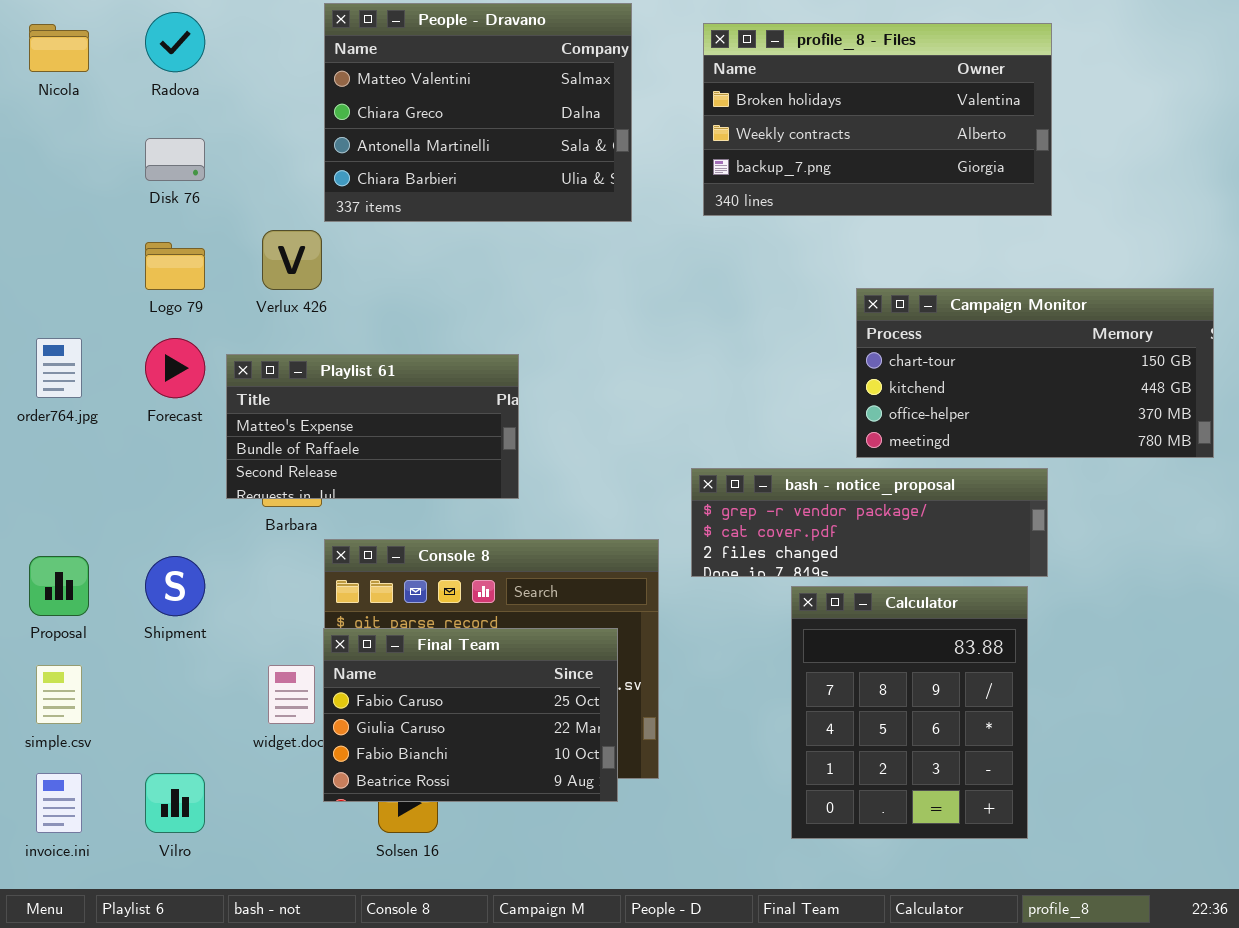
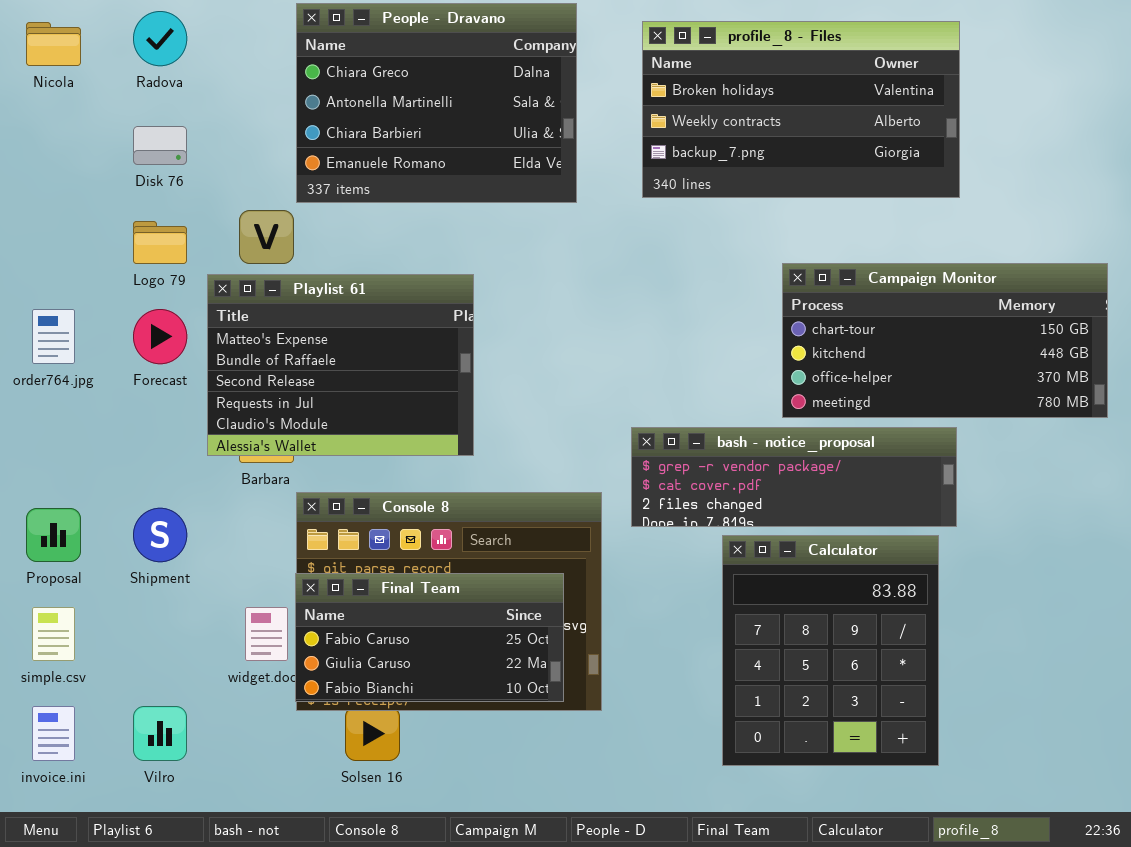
People - Dravano: [324,3,632,222] -> [296,3,577,203], scrolled down 1 row
Playlist 61: [226,354,519,499] -> [207,274,474,456], resized
Final Team: [323,628,618,802] -> [295,573,564,702], resized

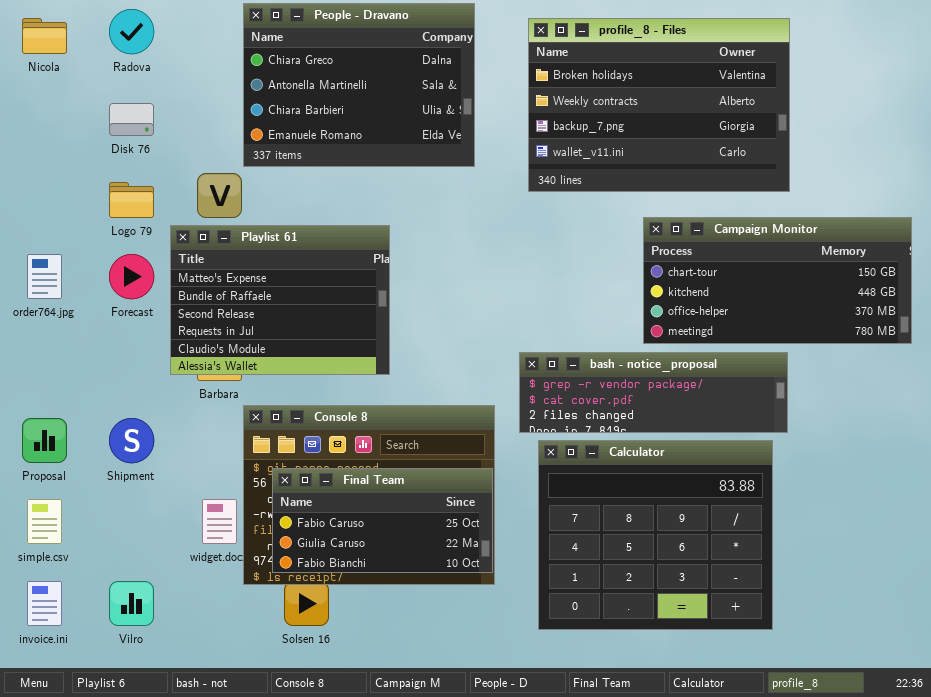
profile_8 - Files: [642,21,960,198] -> [528,18,790,192], resized
Calculator: [722,535,939,766] -> [538,440,773,630], resized
Final Team: [295,573,564,702] -> [272,468,493,573], moved

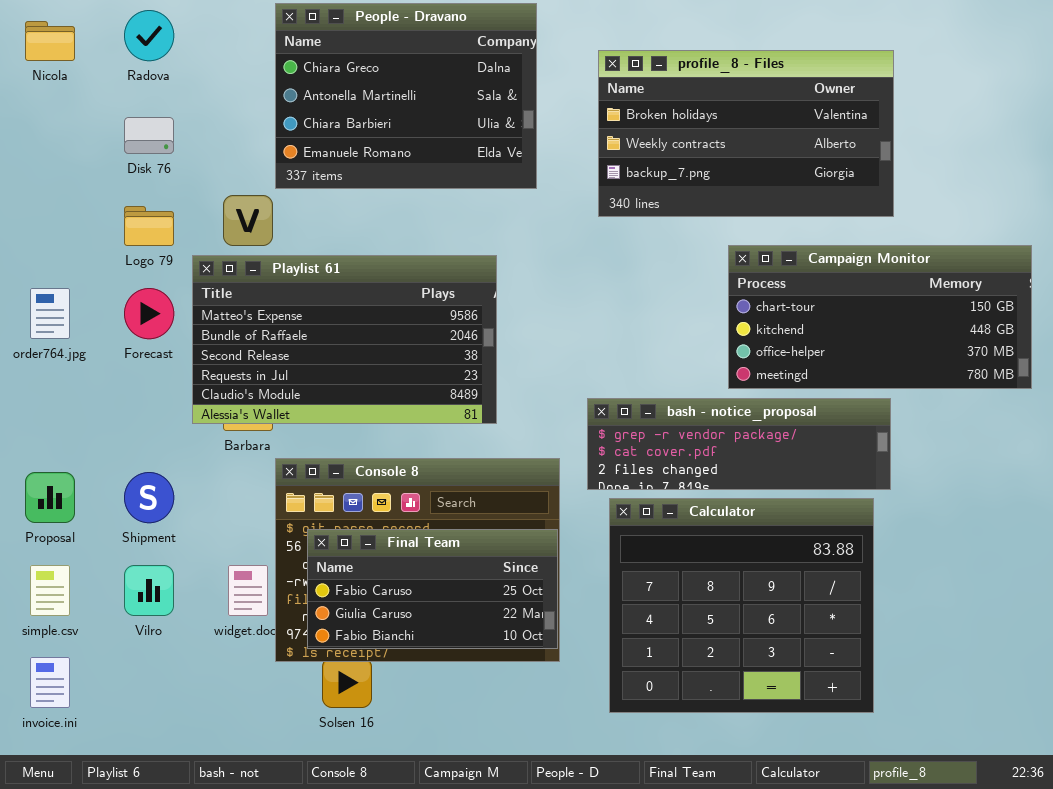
profile_8 - Files: [528,18,790,192] -> [598,50,894,217], resized
Playlist 61: [170,225,390,375] -> [192,255,497,424], resized
Vilro: [109,581,154,626] -> [124,565,174,616], moved

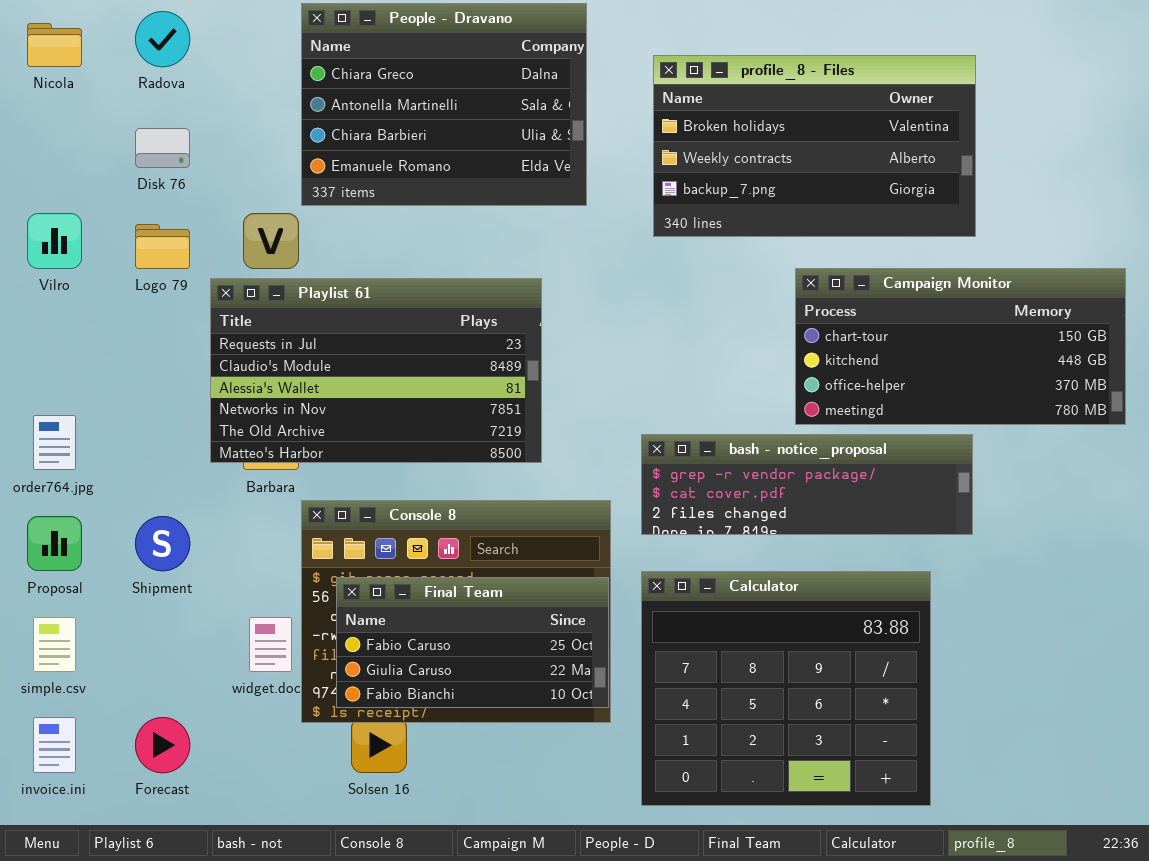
Playlist 61: [192,255,497,424] -> [210,278,542,463], scrolled down 3 rows
order764.jpg: [30,288,70,339] -> [33,415,76,470], moved
Forecast: [124,288,174,339] -> [135,717,190,773], moved
Calculator: [609,498,874,713] -> [641,571,931,806], moved
Vilro: [124,565,174,616] -> [27,213,82,269], moved

